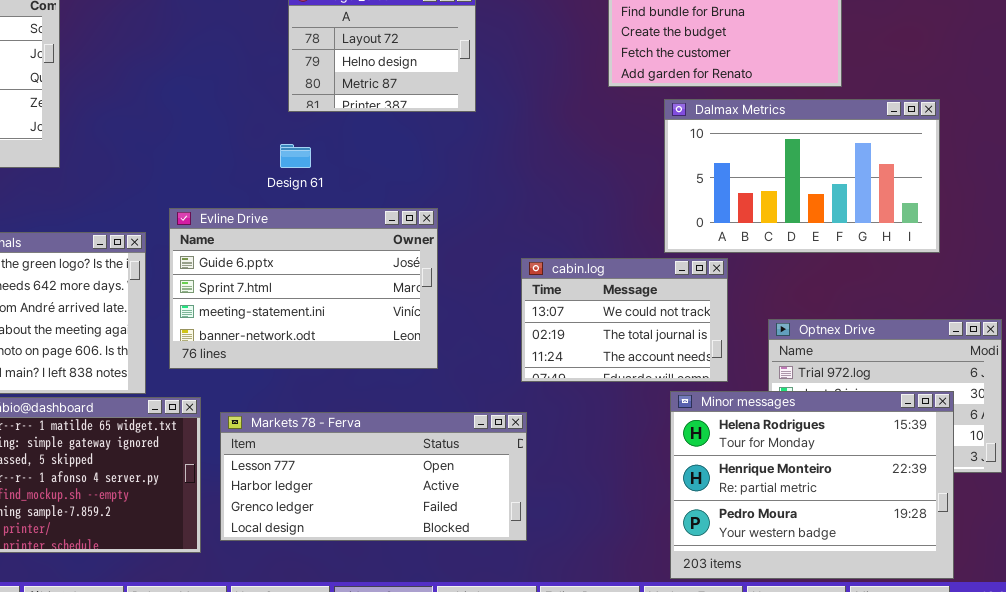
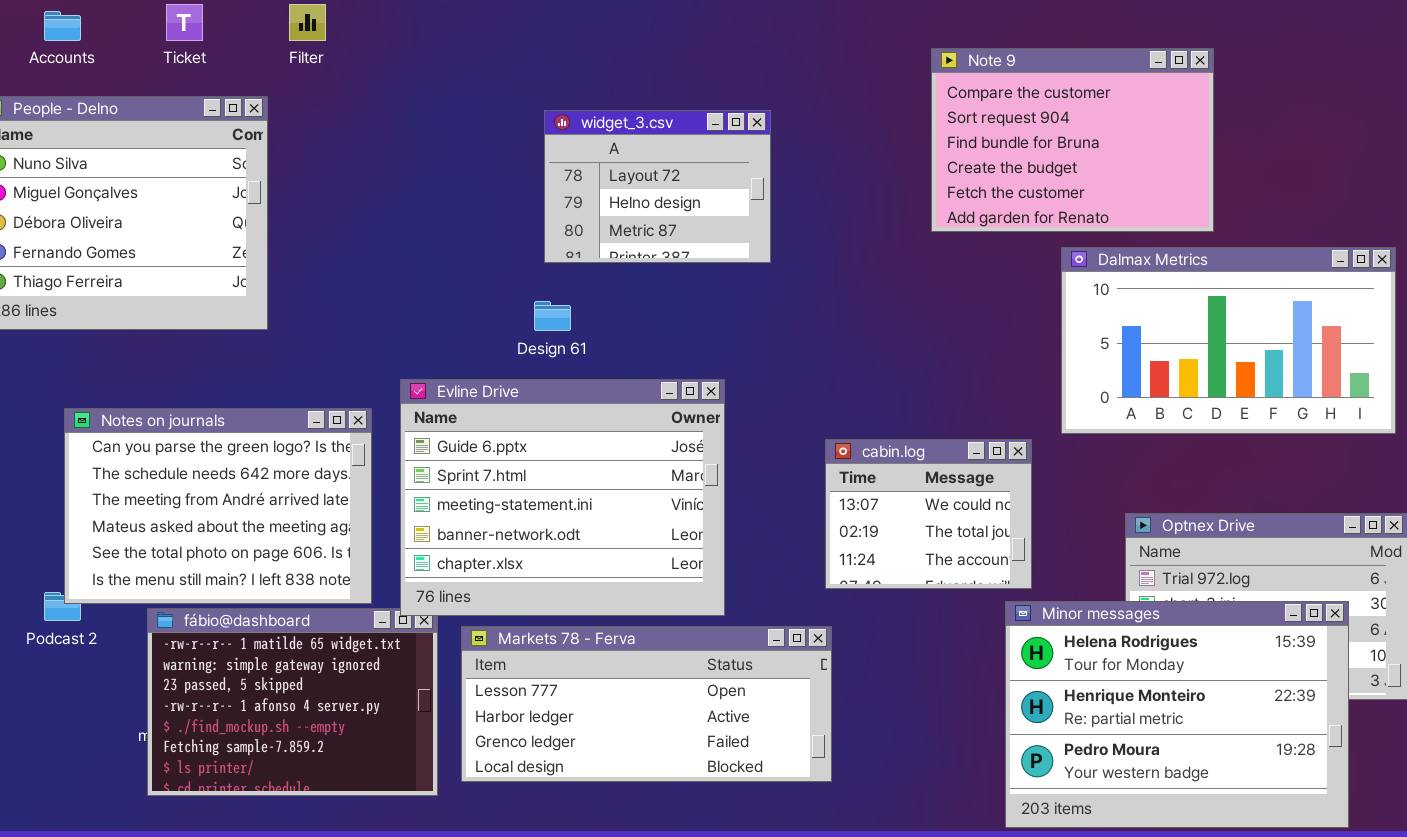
Dalmax Metrics: [664,99,940,253] -> [1061,247,1396,434], moved
Evline Drive: [169,208,438,369] -> [400,379,725,616], resized
cabin.log: [521,258,728,382] -> [825,439,1032,589], resized

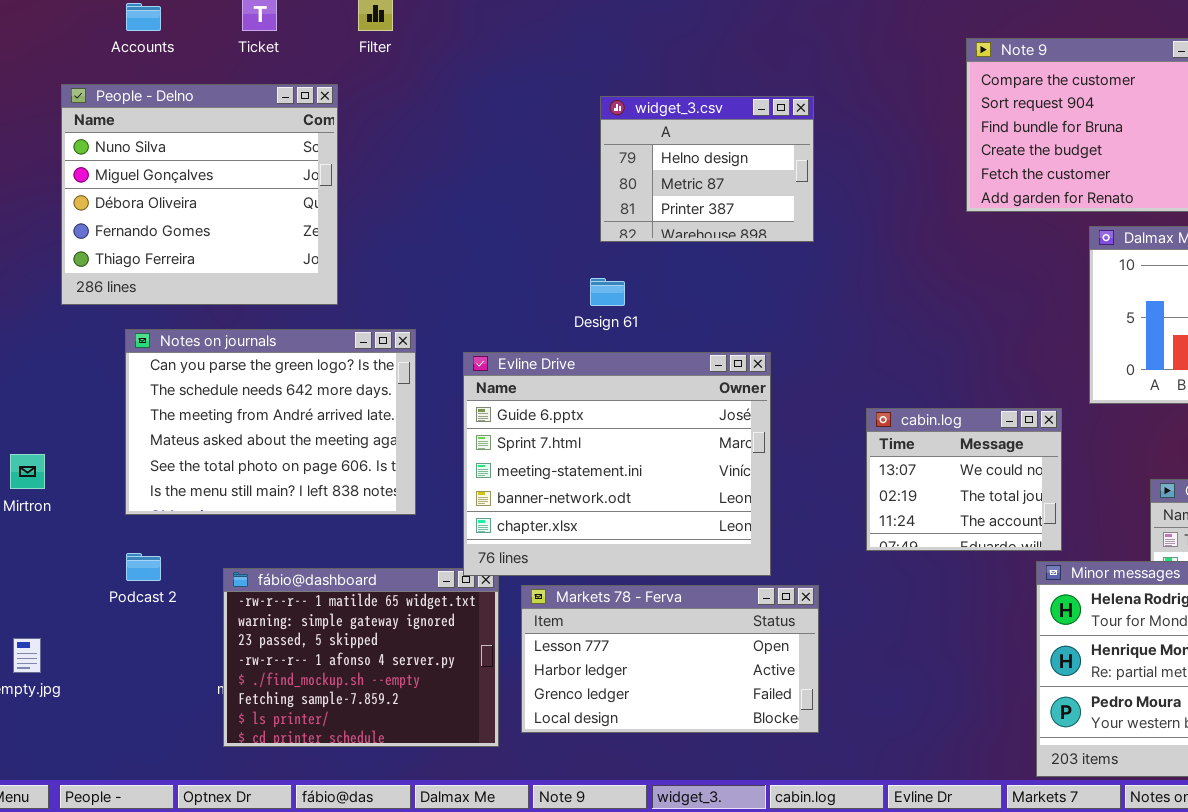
widget_3.csv: [544,110,771,263] -> [600,96,814,242], scrolled down 1 row
Notes on journals: [64,408,372,604] -> [125,329,416,515], moved
Markets 78 - Ferva: [461,626,832,782] -> [521,585,819,733], resized

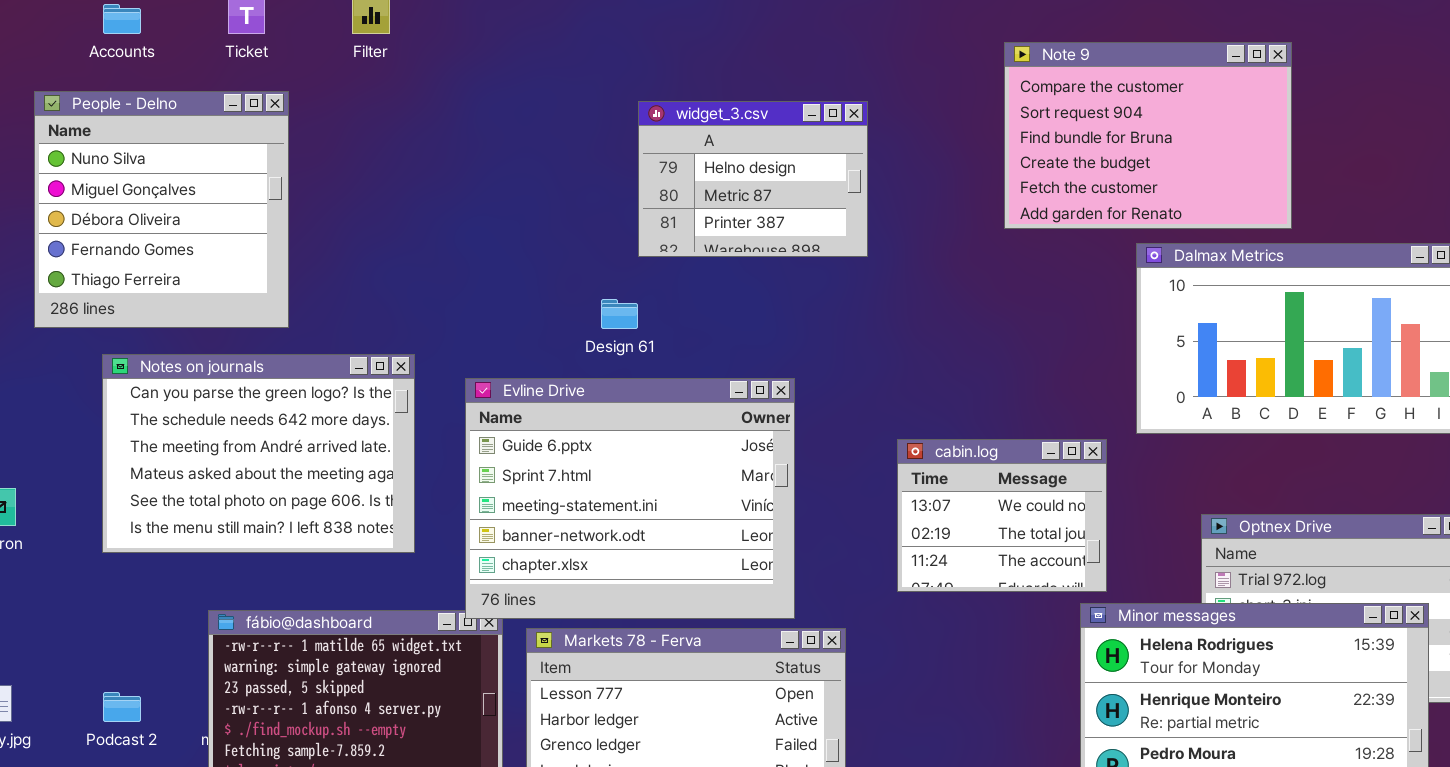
People - Delno: [61,84,338,305] -> [34,91,289,328], resized
widget_3.csv: [600,96,814,242] -> [638,101,868,257], moved
Podcast 2: [126,553,161,581] -> [103,692,141,722], moved

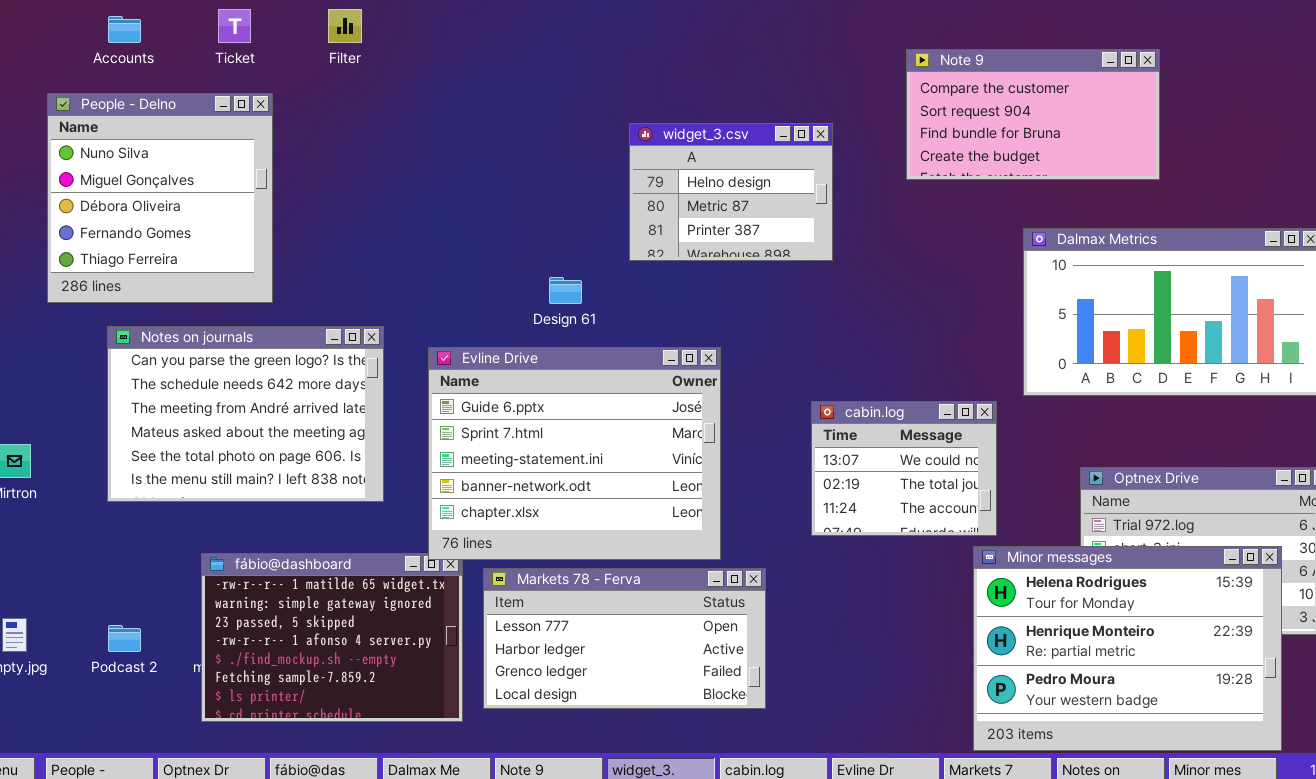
Note 9: [1004,42,1292,229] -> [906,49,1160,180], resized
widget_3.csv: [638,101,868,257] -> [629,123,833,261], moved

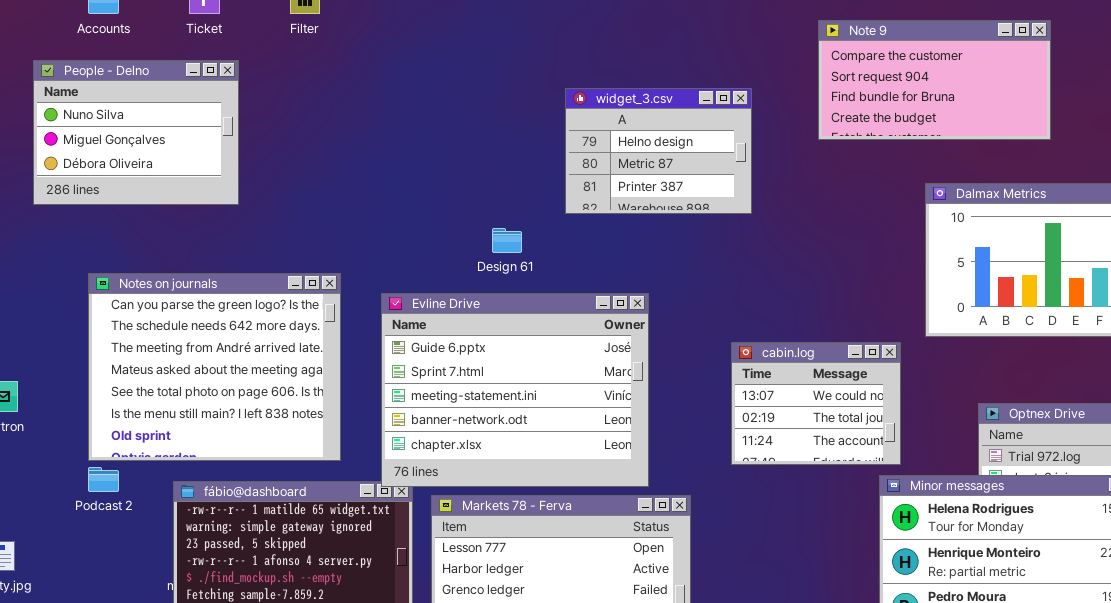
People - Delno: [47,93,273,303] -> [33,60,239,205], resized
Notes on journals: [107,326,384,502] -> [88,273,341,461], resized
Podcast 2: [108,625,141,652] -> [88,467,119,492], moved

